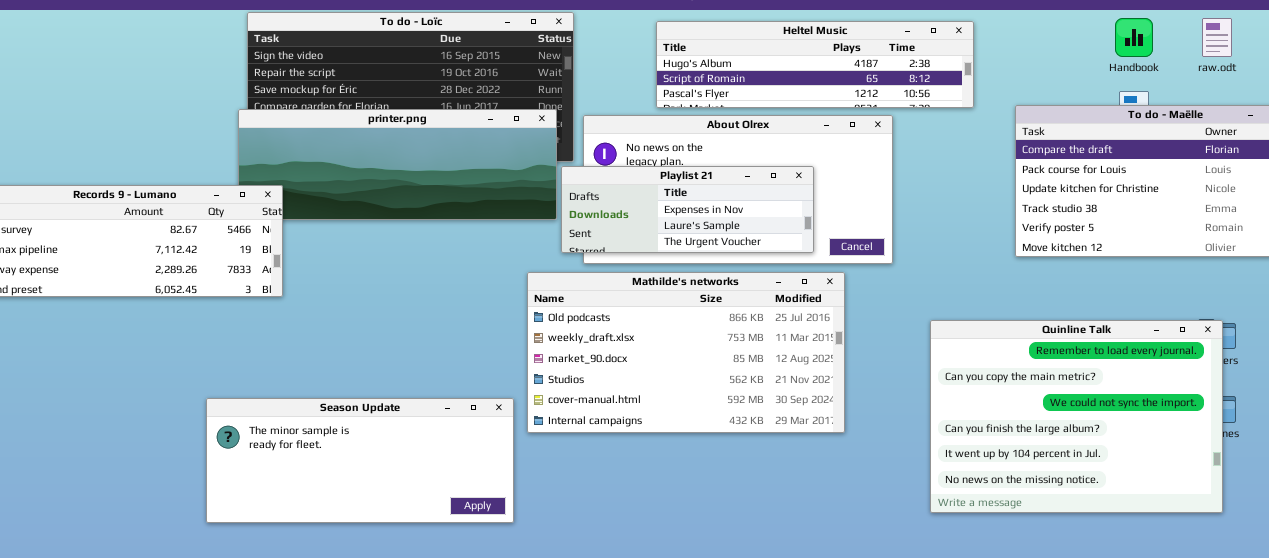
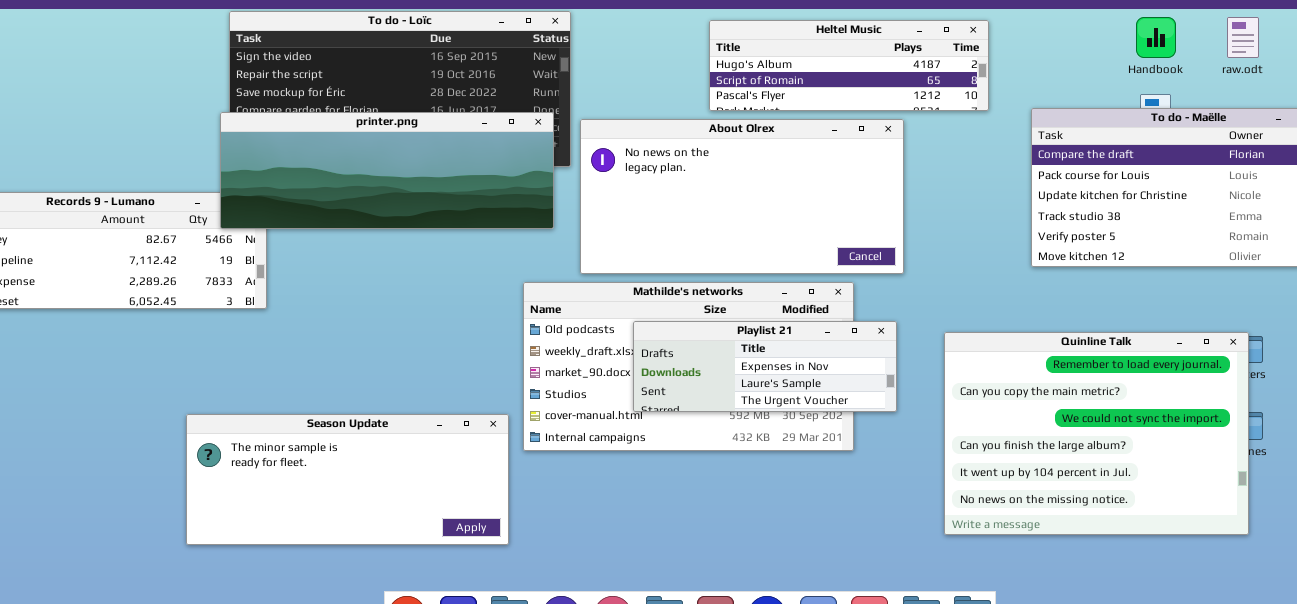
Heltel Music: [656,21,974,108] -> [709,20,989,111], resized
printer.png: [238,109,557,220] -> [220,112,554,229], raised
Playlist 21: [561,166,814,253] -> [633,321,897,412], moved

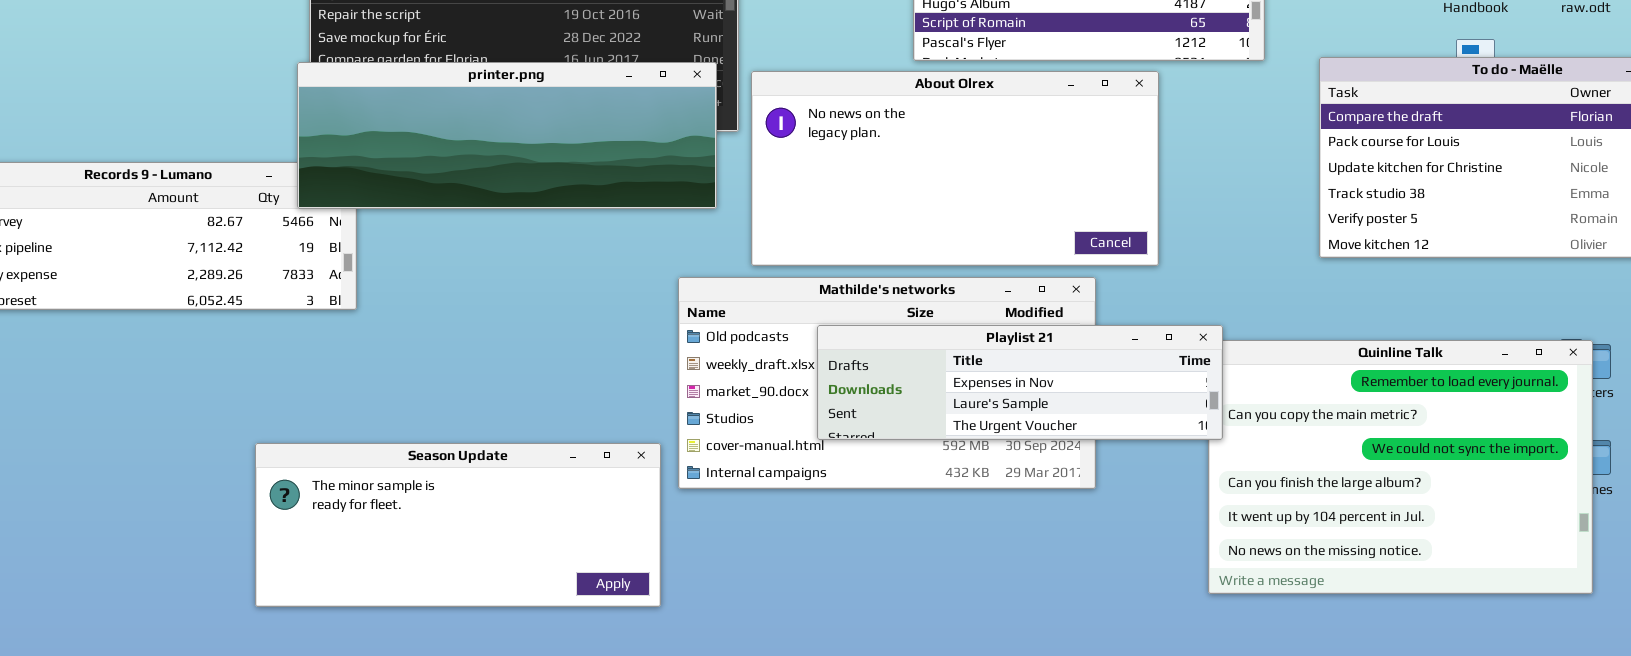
Playlist 21: [633,321,897,412] -> [817,325,1223,440], resized

